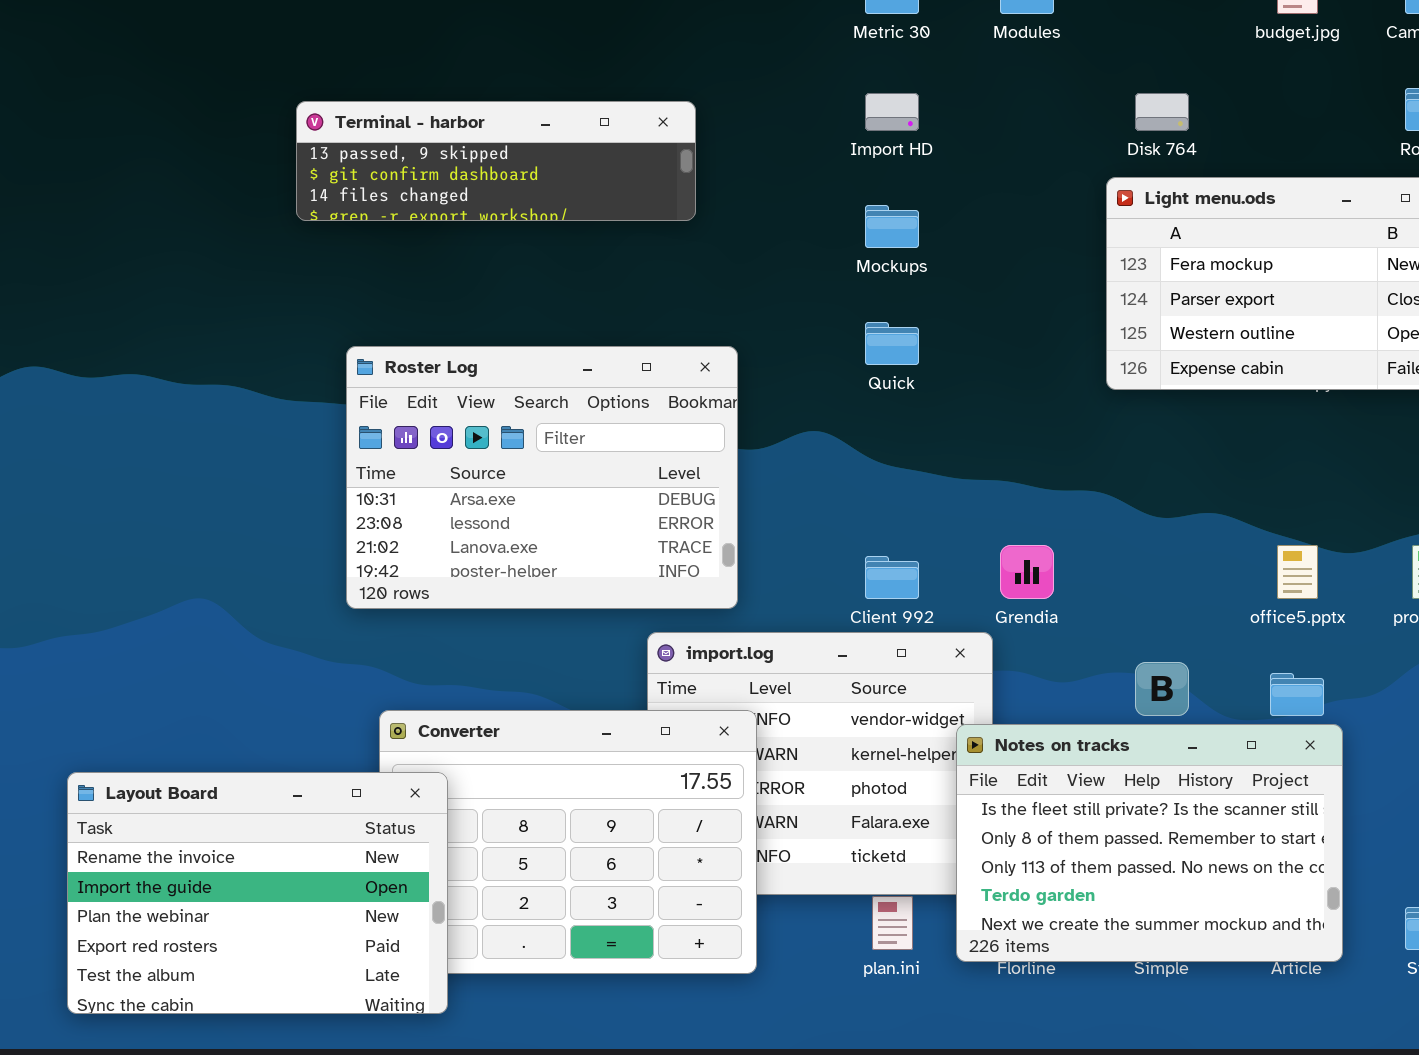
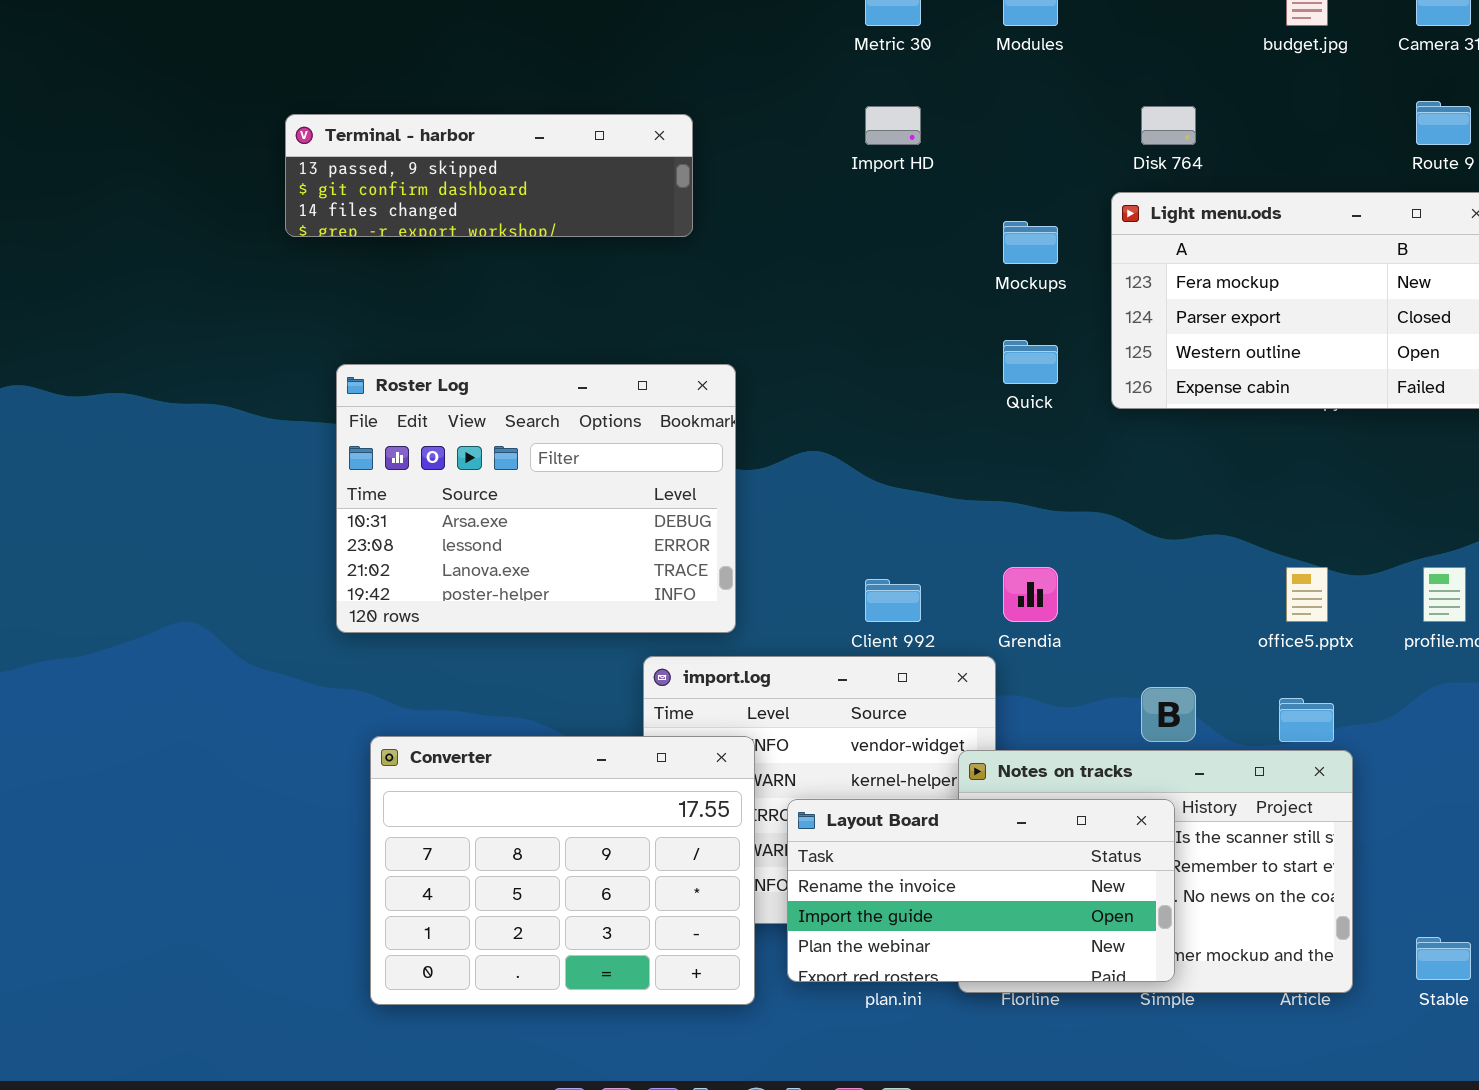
Mockups: [865,205,919,248] -> [1003,221,1058,264], moved
Quick: [865,322,919,365] -> [1003,340,1058,384], moved
Layout Board: [67,772,448,1014] -> [787,799,1175,982], moved, resized

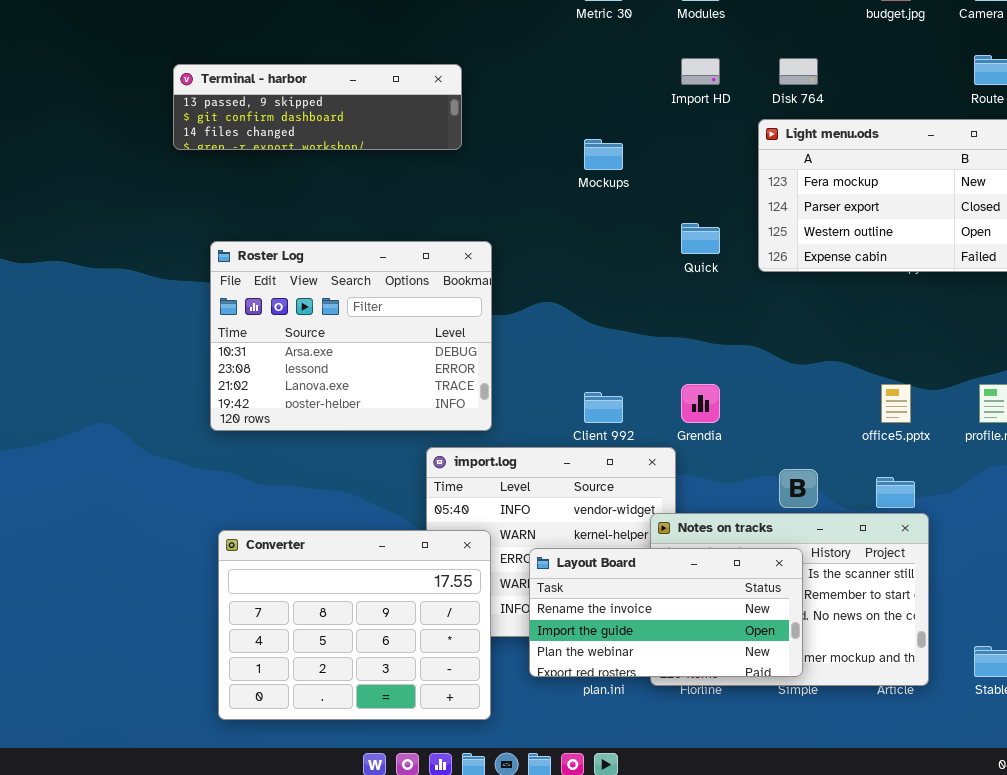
Import HD: [865,106,921,145] -> [681,58,720,85], moved
Mockups: [1003,221,1058,264] -> [584,139,623,170], moved
Converter: [370,736,755,1005] -> [218,530,491,720], moved

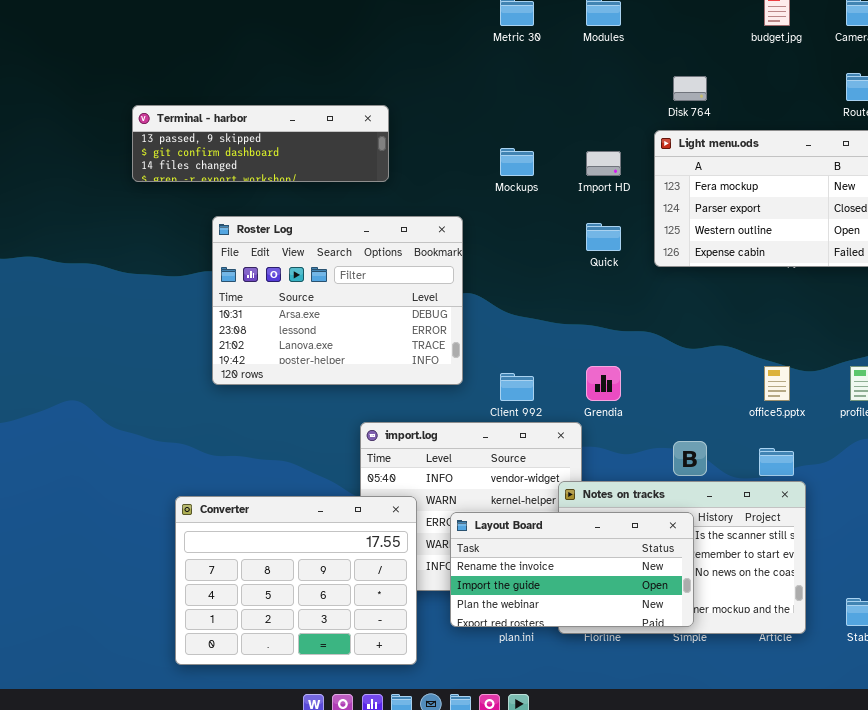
Import HD: [681,58,720,85] -> [586,151,621,176], moved
Terminal - harbor: [173,64,462,150] -> [132,105,389,182], moved
Roster Log: [210,241,492,431] -> [212,216,463,385], moved

